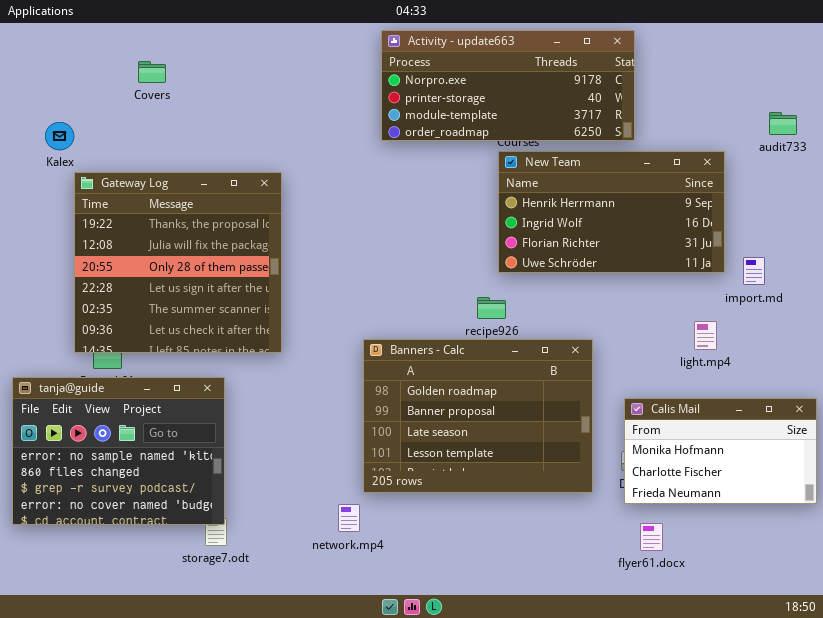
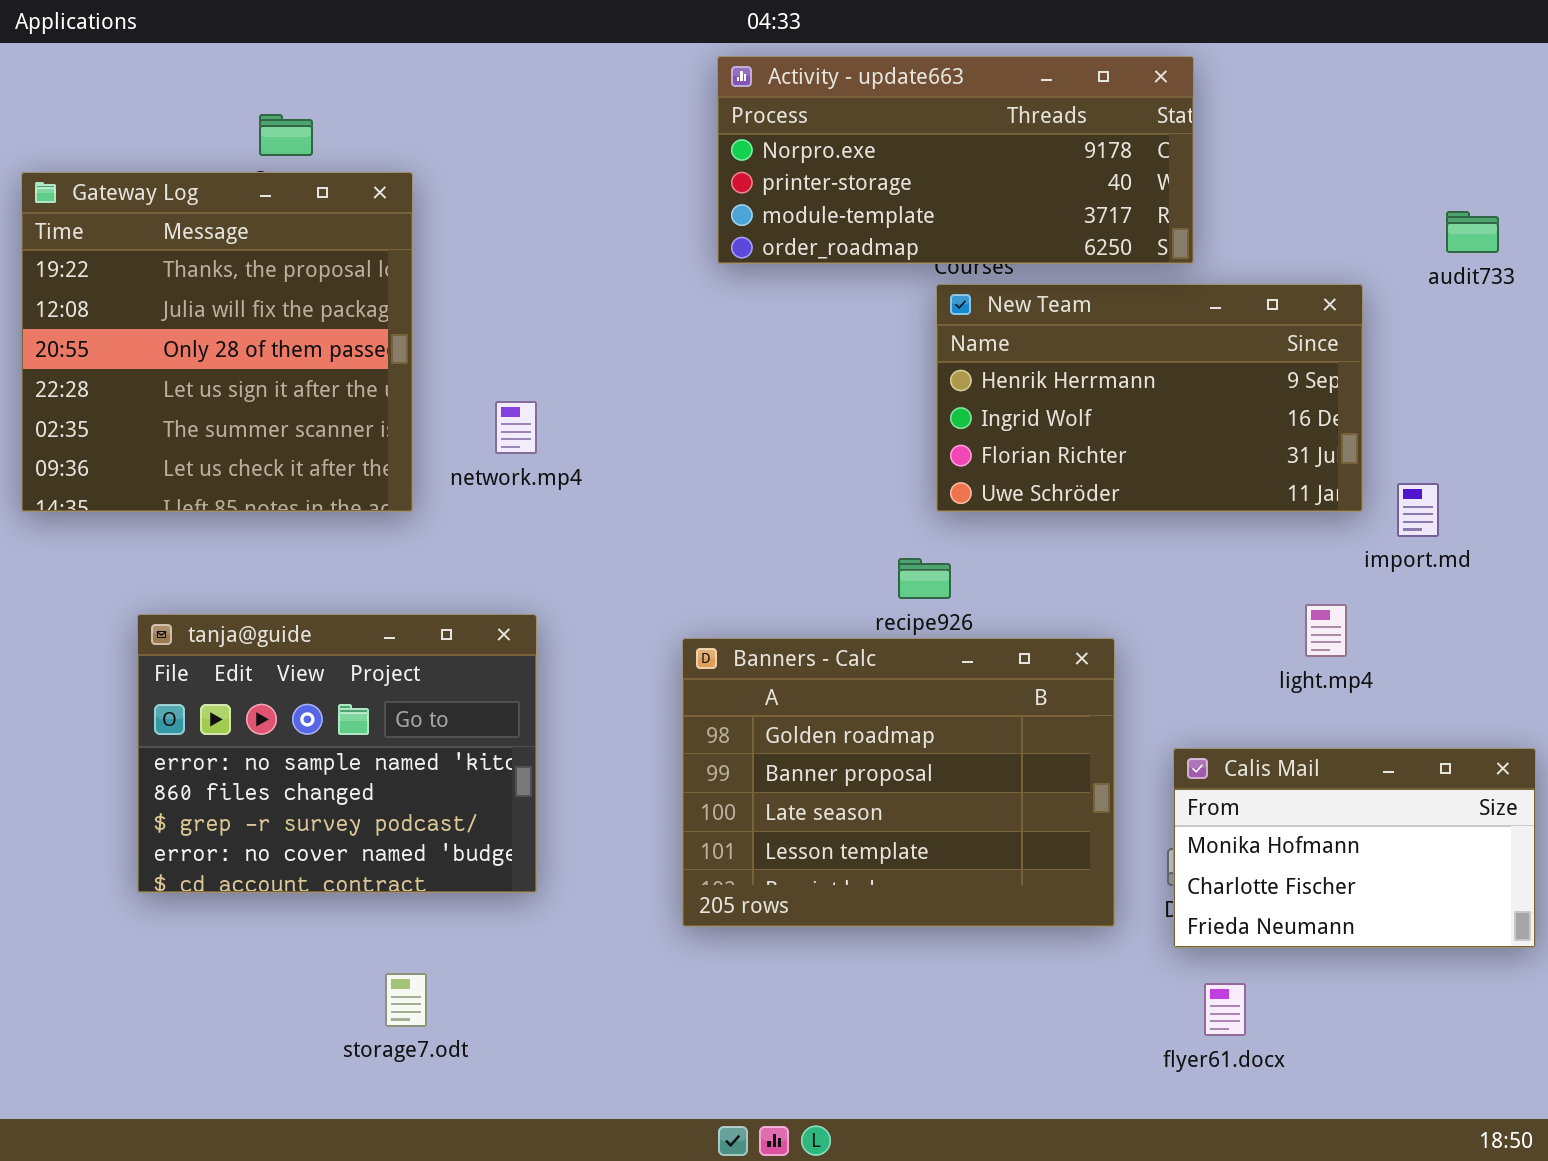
Gateway Log: [74,172,282,353] -> [21,172,413,512], moved
tanja@guide: [12,377,225,525] -> [137,614,537,893], moved
network.mp4: [338,504,360,532] -> [495,401,537,454], moved

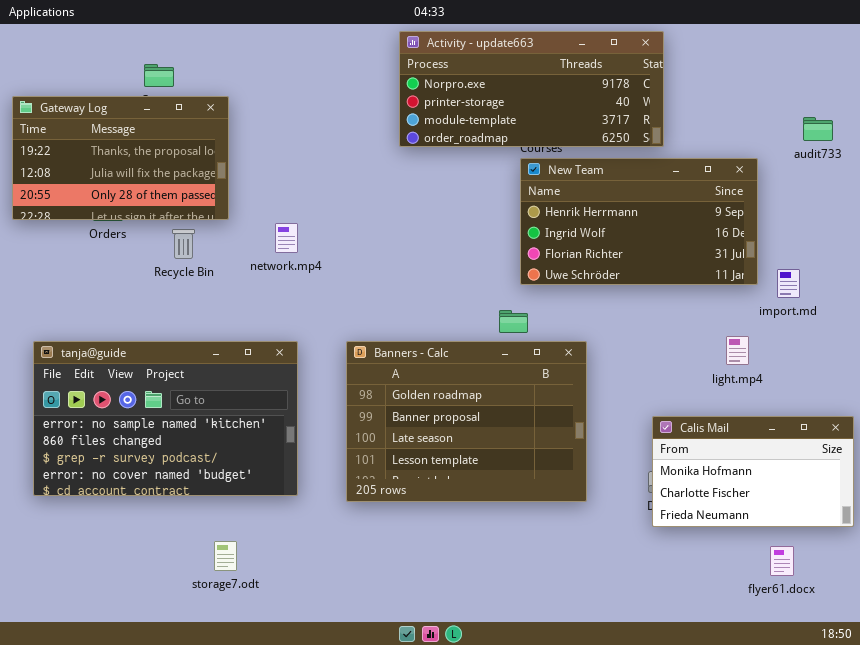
Gateway Log: [21,172,413,512] -> [12,96,229,220], resized
tanja@guide: [137,614,537,893] -> [33,341,298,496], resized
Banners - Calc: [682,638,1115,927] -> [346,341,587,502], moved
flyer61.docx: [1204,983,1246,1036] -> [770,546,794,576], moved

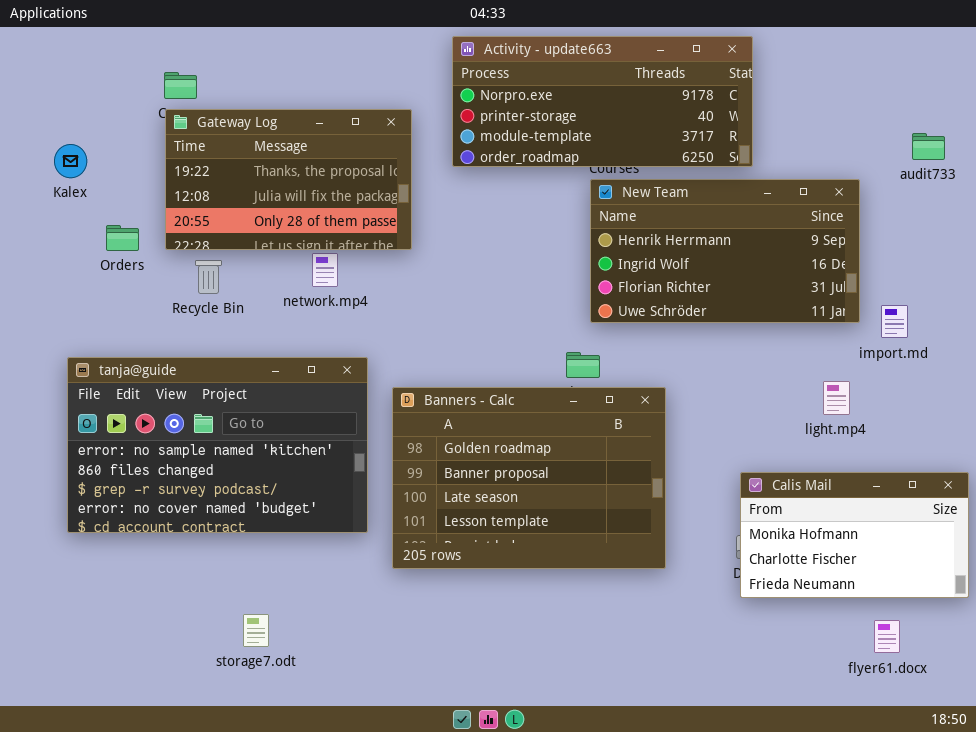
Gateway Log: [12,96,229,220] -> [165,109,412,250], moved
tanja@guide: [33,341,298,496] -> [67,357,368,533], moved

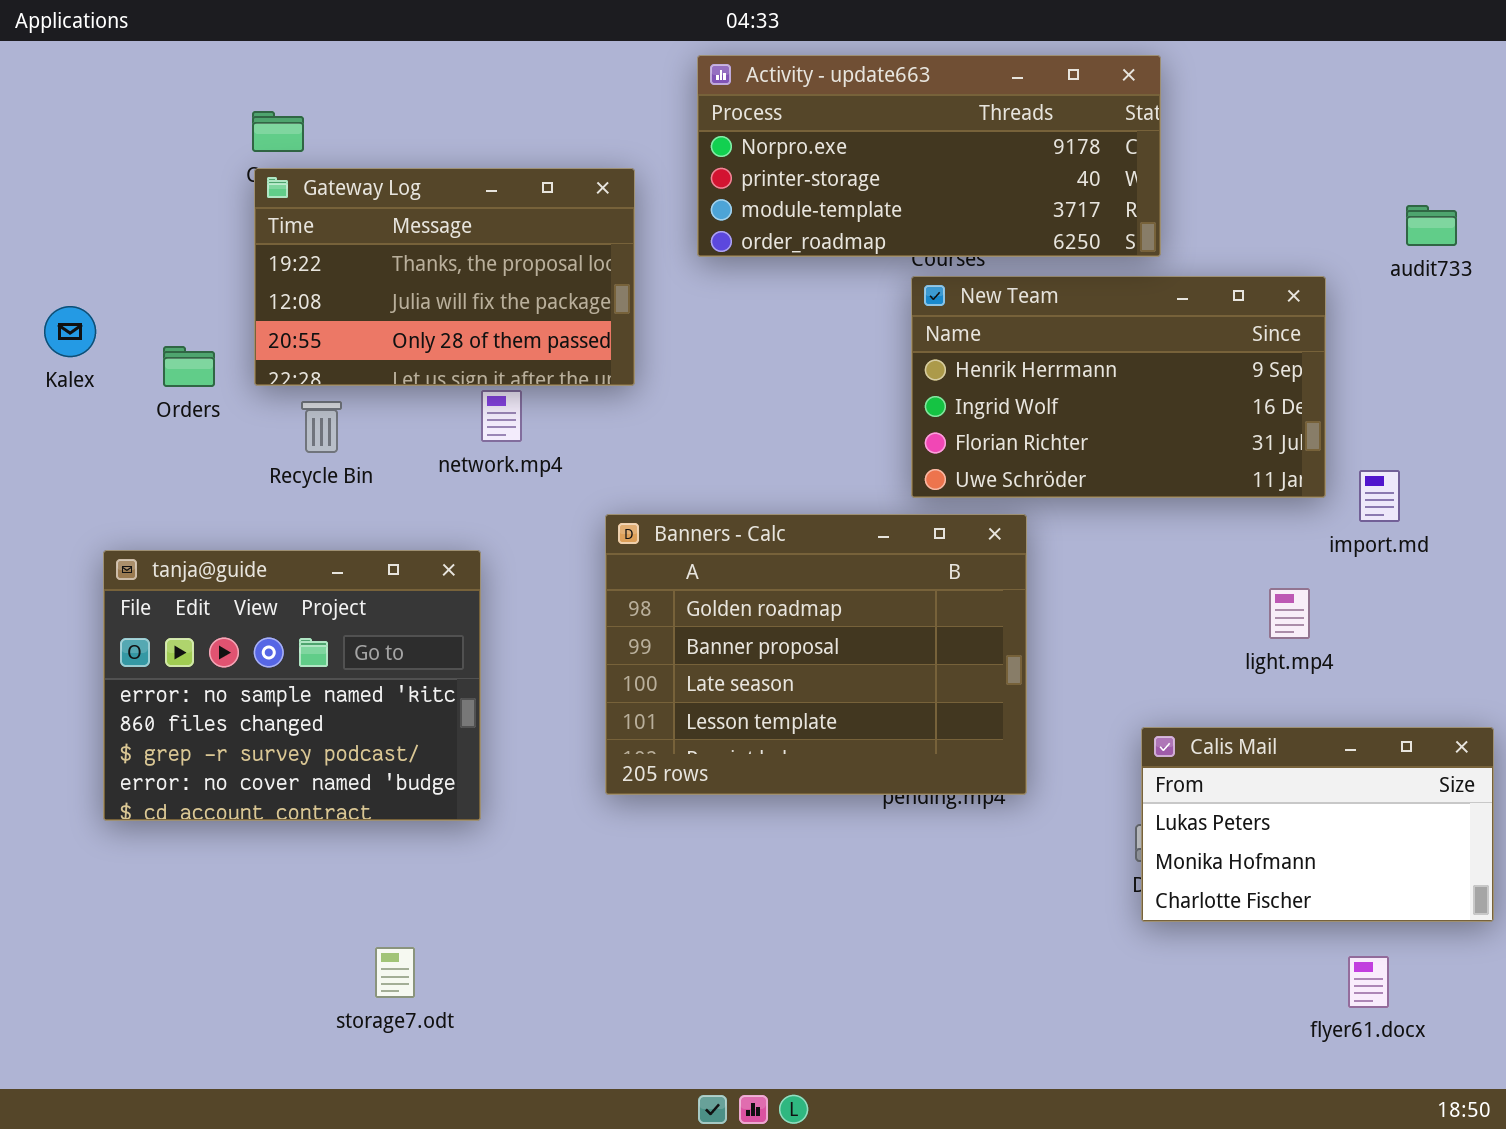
Kalex: [54,144,87,178] -> [44,306,96,357], moved
tanja@guide: [67,357,368,533] -> [103,550,481,821], resized
Banners - Calc: [392,387,666,569] -> [605,514,1027,795], moved
Calis Mail: [740,472,969,598] -> [1141,727,1494,922], scrolled up 1 row

